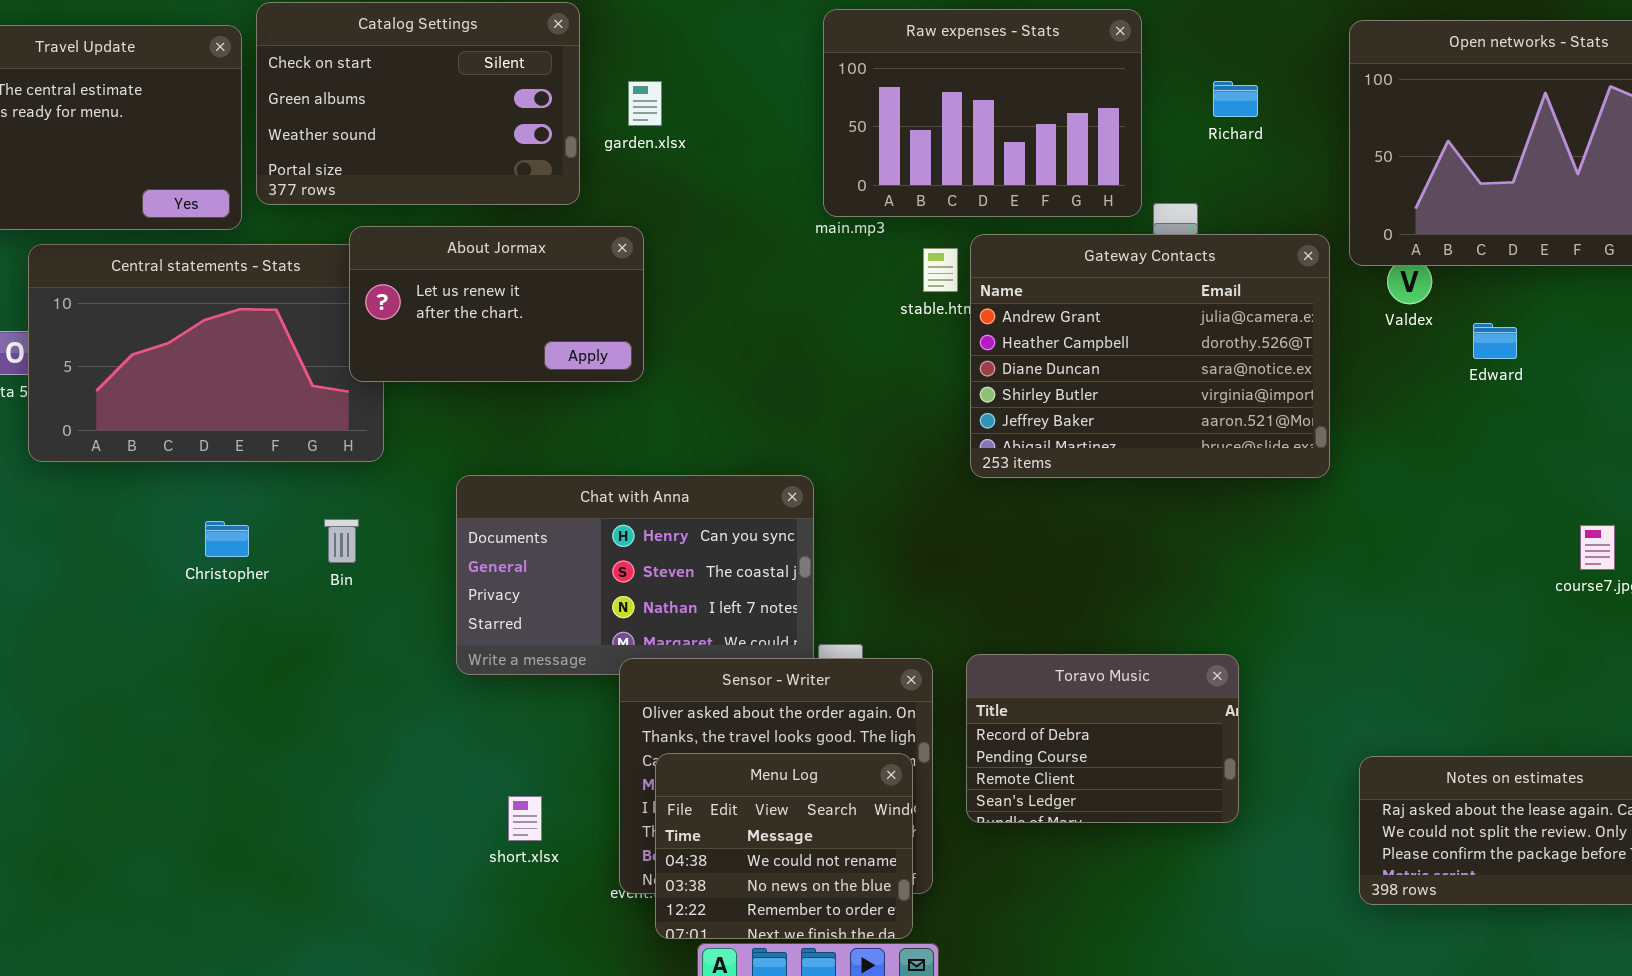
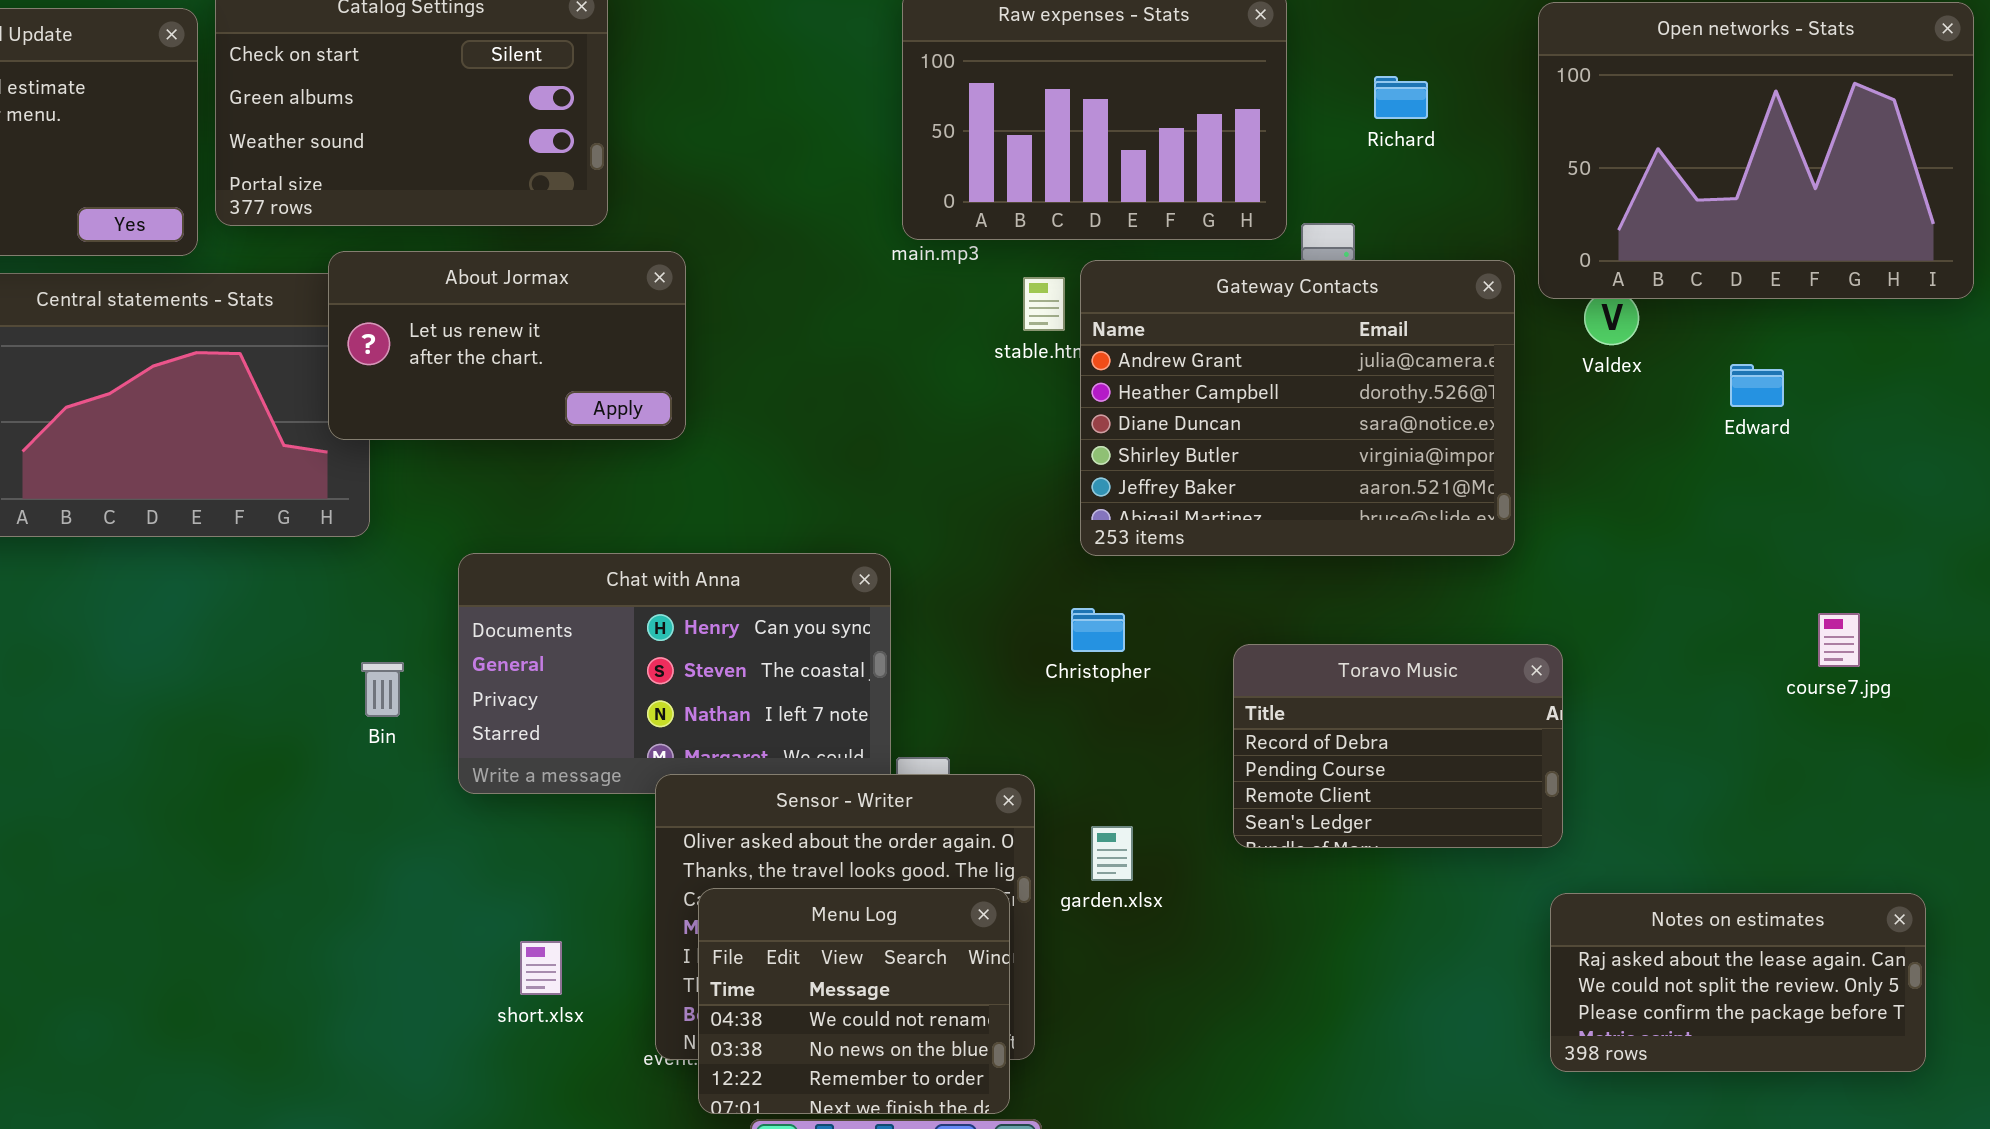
garden.xlsx: [628,81,662,126] -> [1091,826,1133,881], moved
Edward: [1473,323,1517,359] -> [1730,364,1784,407], moved
Bin: [324,519,359,563] -> [361,662,404,717], moved
Christopher: [205,521,249,557] -> [1071,608,1125,652], moved
Toravo Music: [966,654,1239,823] -> [1233,644,1563,848], moved

